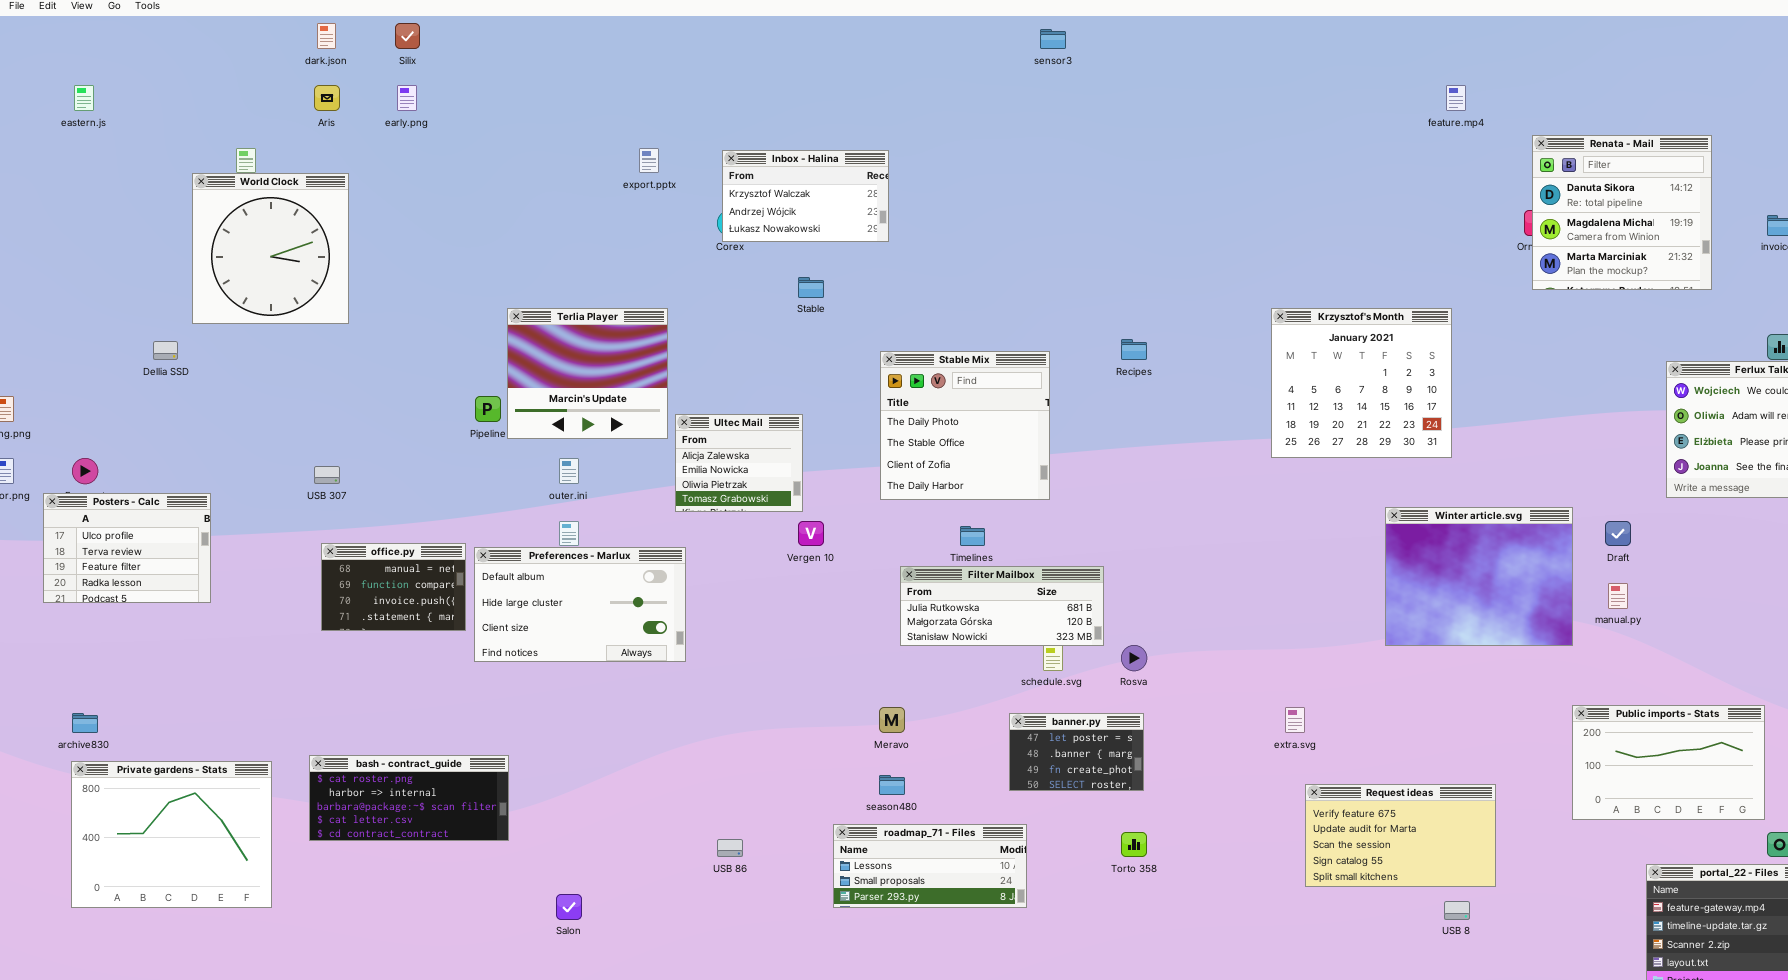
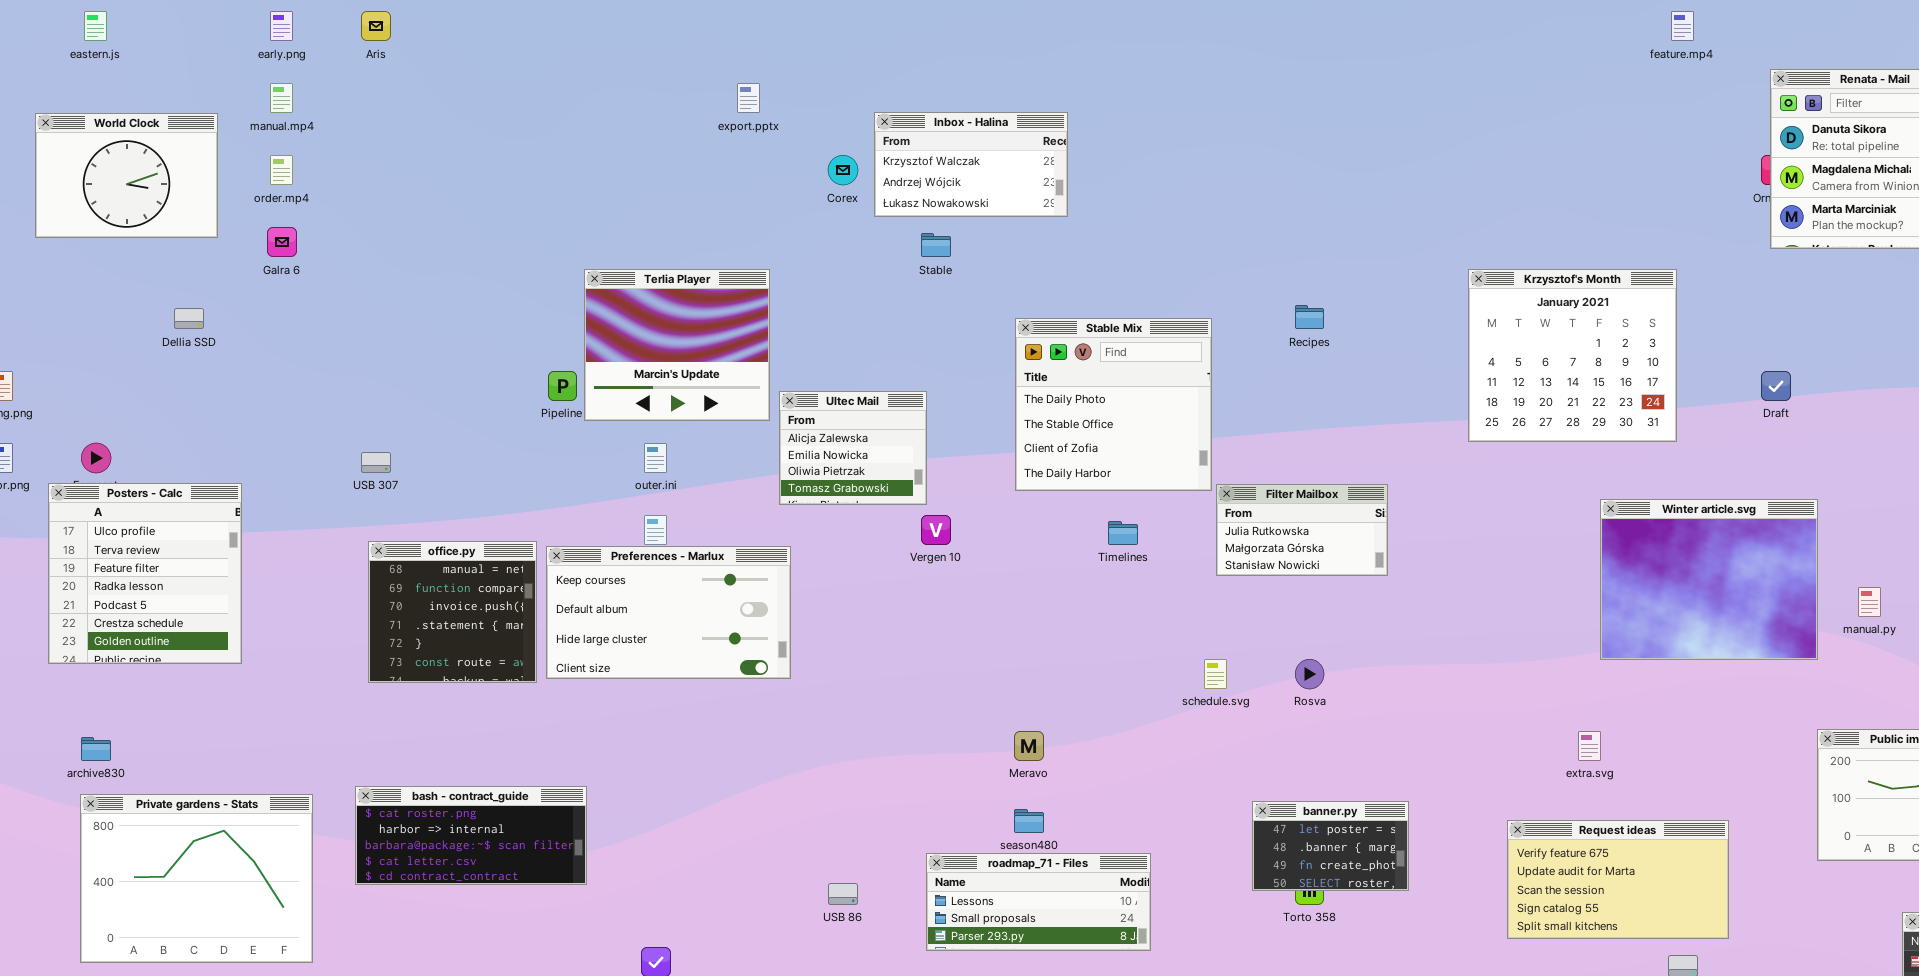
early.png: [397,85,417,111] -> [270,11,293,41], moved
Inbox - Halina: [722,150,889,242] -> [874,112,1068,217], moved
World Clock: [192,173,349,324] -> [35,113,218,238], moved, resized
Posters - Calc: [43,493,211,603] -> [48,483,242,664], resized
Draft: [1605,521,1631,546] -> [1761,371,1791,401], moved
office.py: [321,543,466,631] -> [368,541,537,683], resized
Preferences - Marlux: [474,547,686,662] -> [546,546,791,679], scrolled up 1 row
Filter Mailbox: [900,566,1104,646] -> [1216,484,1388,576], moved, resized
extra.svg: [1285,707,1305,733] -> [1578,731,1601,761], moved
banner.py: [1009,713,1144,791] -> [1252,801,1409,891], moved
roadmap_71 - Files: [833,824,1027,908] -> [926,853,1151,951], moved

